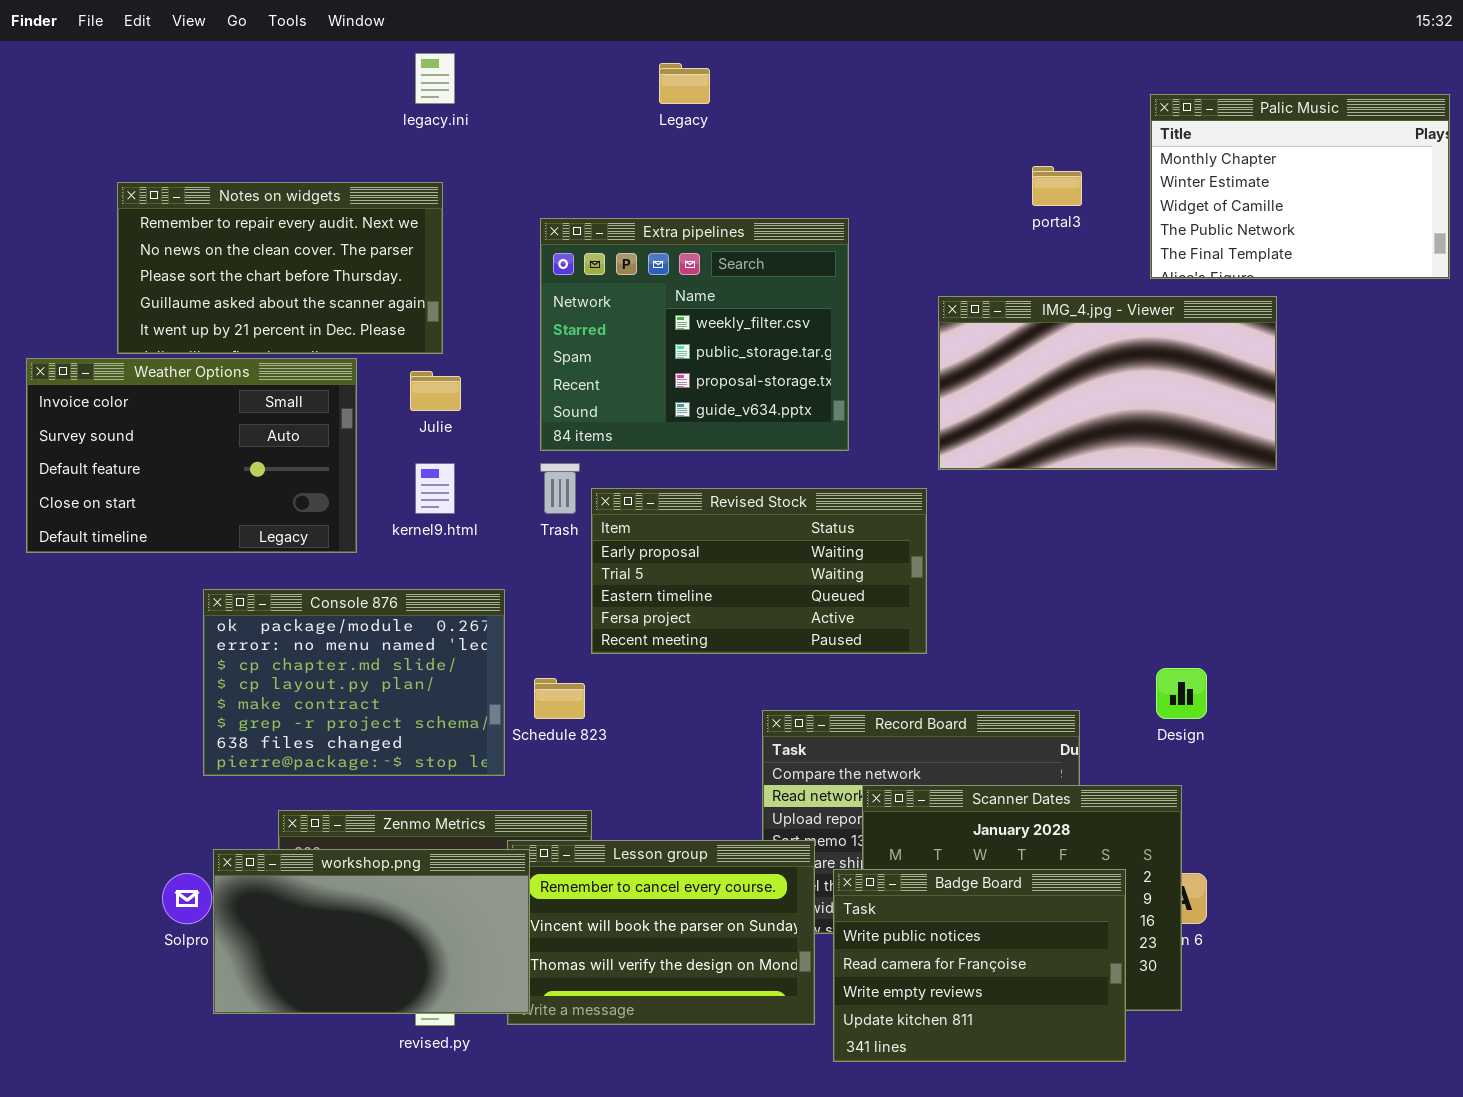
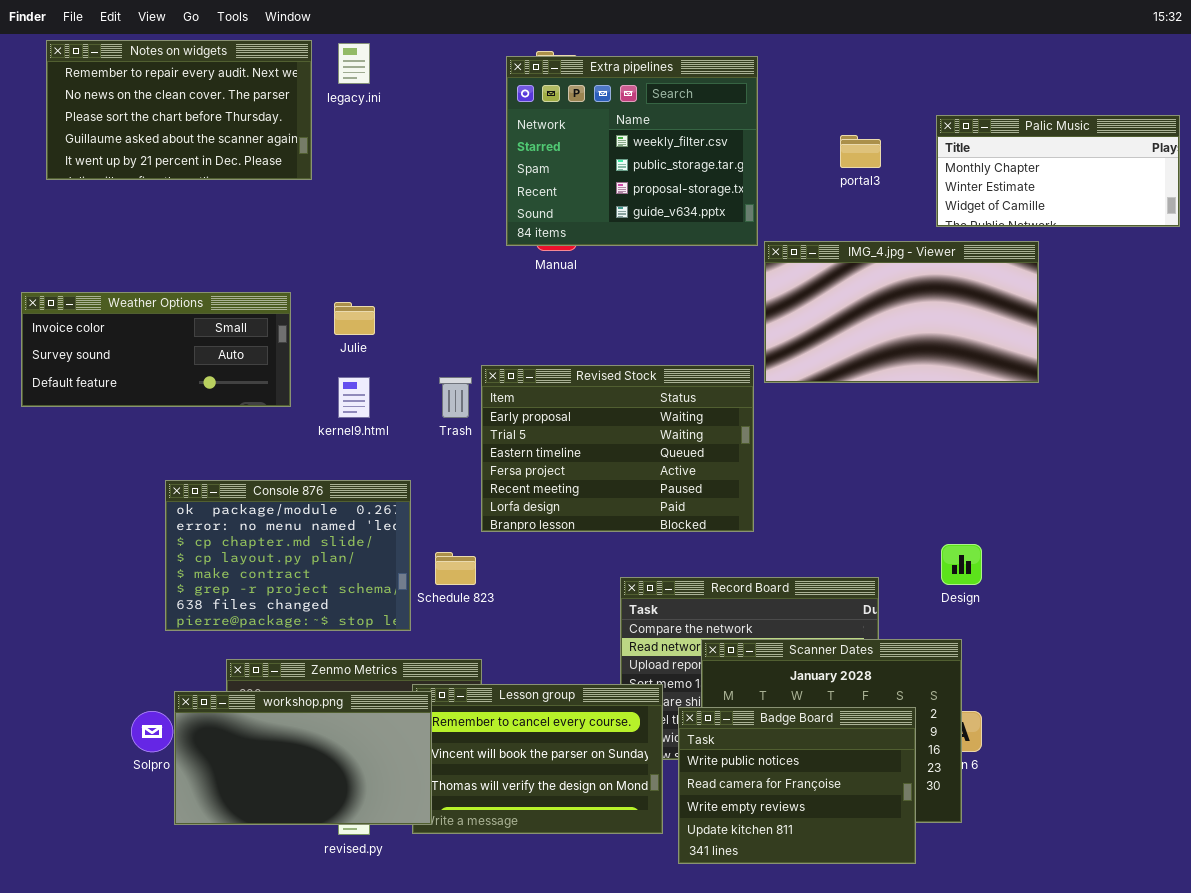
Palic Music: [1150,94,1450,279] -> [936,115,1180,227], resized
Notes on widgets: [117,182,443,354] -> [46,40,312,180], moved
Extra pipelines: [540,218,849,451] -> [506,56,758,246], moved
Weather Options: [26,358,357,553] -> [21,292,291,407], resized
Revised Stock: [591,488,927,654] -> [481,365,754,532], resized

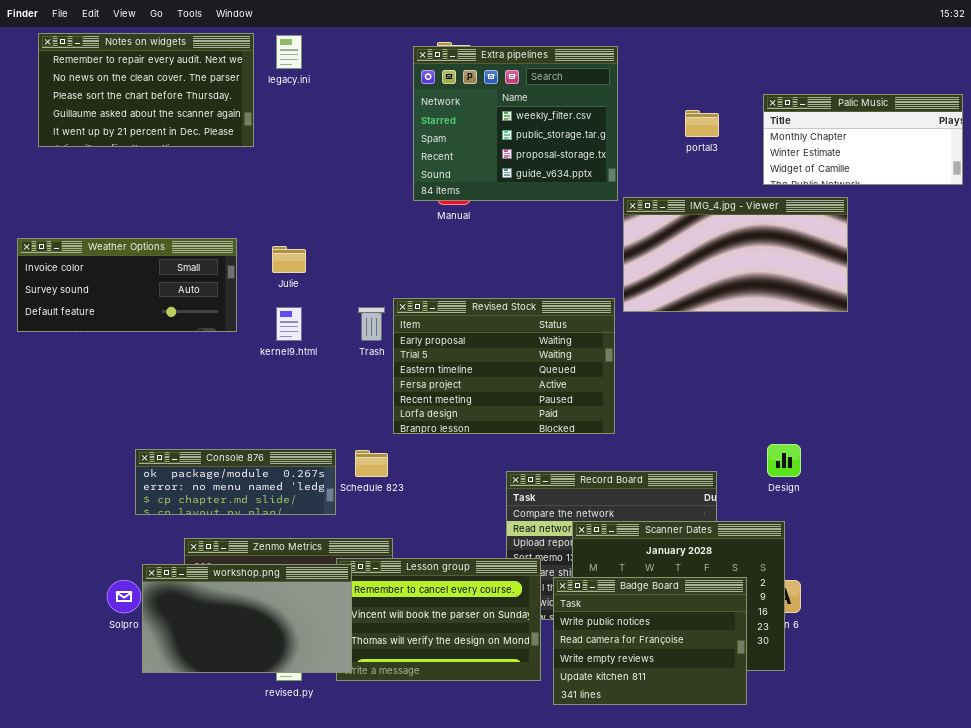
Console 876: [165,480,411,631] -> [135,449,336,515], resized

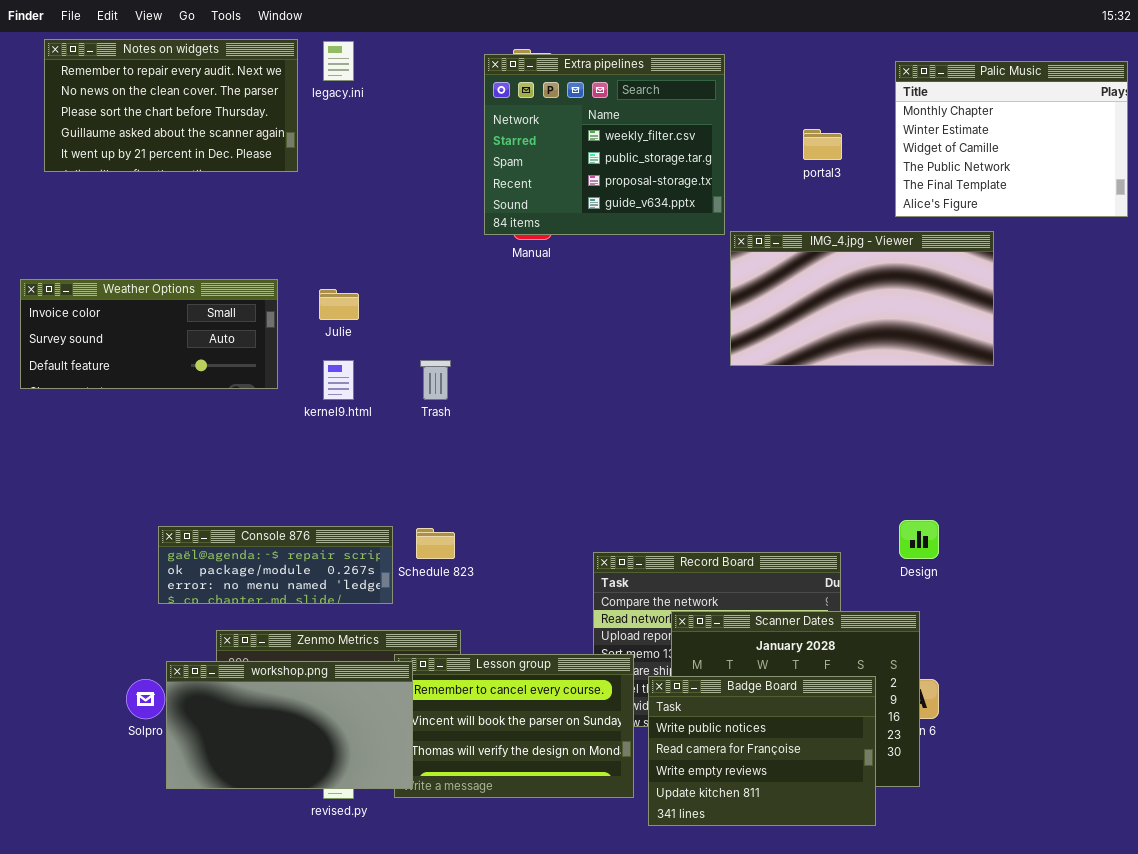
Palic Music: [763,94,963,185] -> [895,61,1128,217], resized
Revised Stock: [393,298,615,434] -> none, closed
Console 876: [135,449,336,515] -> [158,526,393,604], scrolled up 1 row

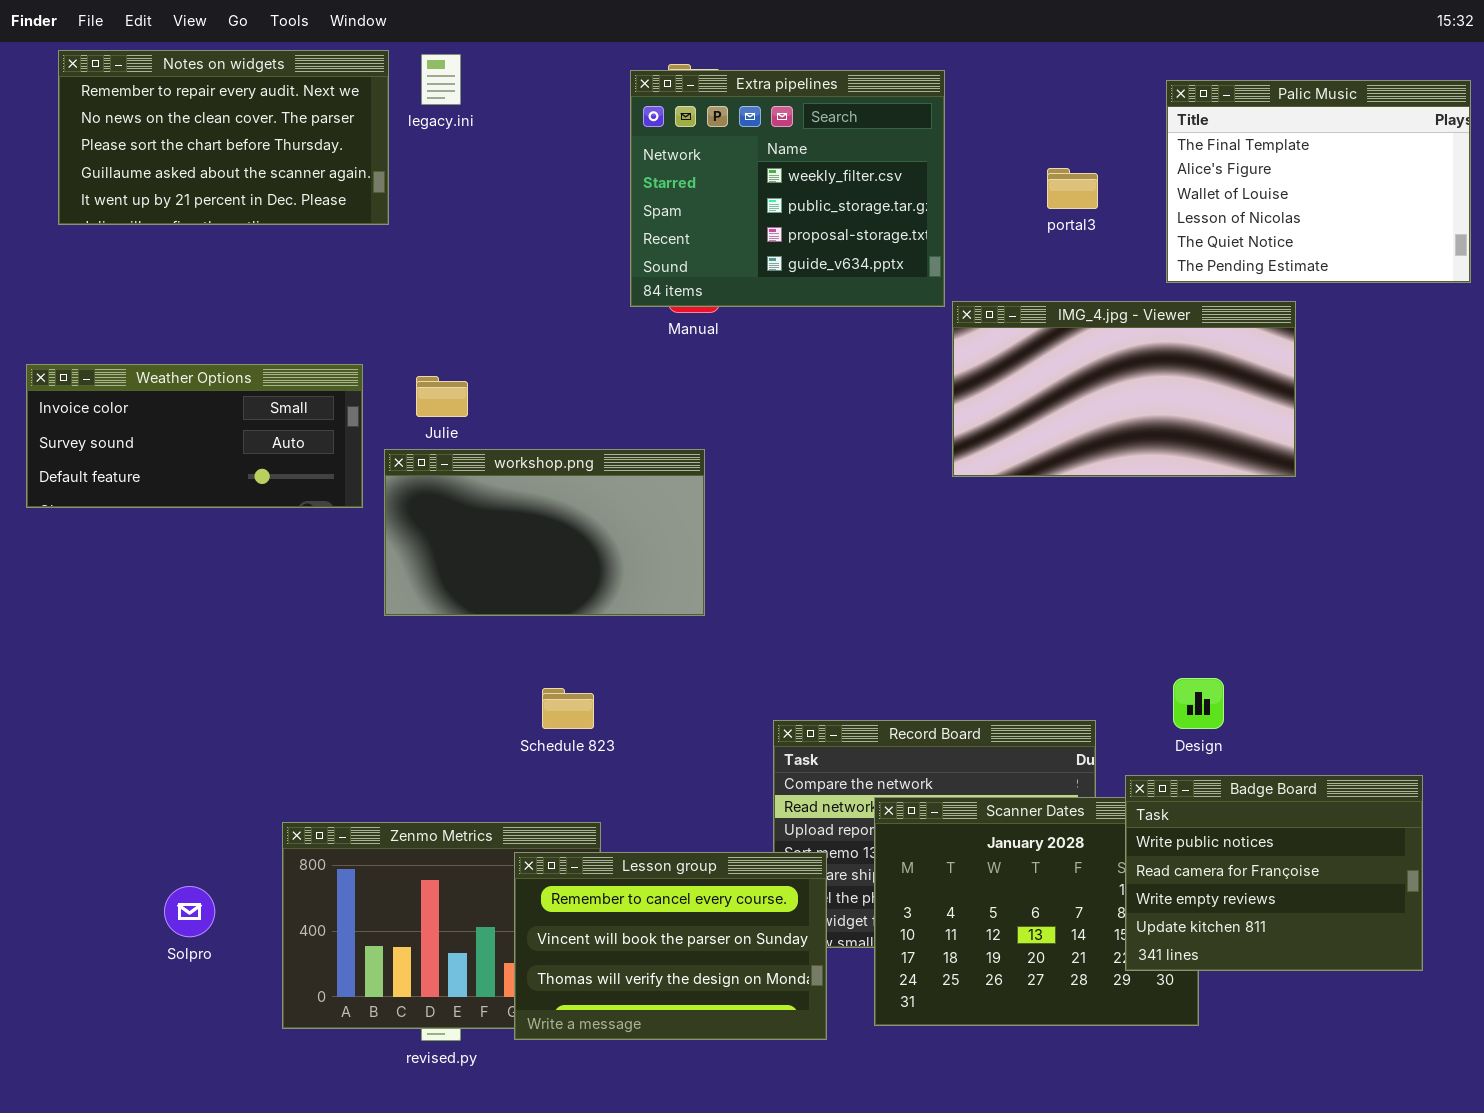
Palic Music: [895,61,1128,217] -> [1166,80,1471,283], scrolled down 4 rows
Console 876: [158,526,393,604] -> none, closed
workshop.png: [166,661,413,789] -> [384,449,705,616], moved
Badge Board: [648,676,876,826] -> [1125,775,1423,971], moved

